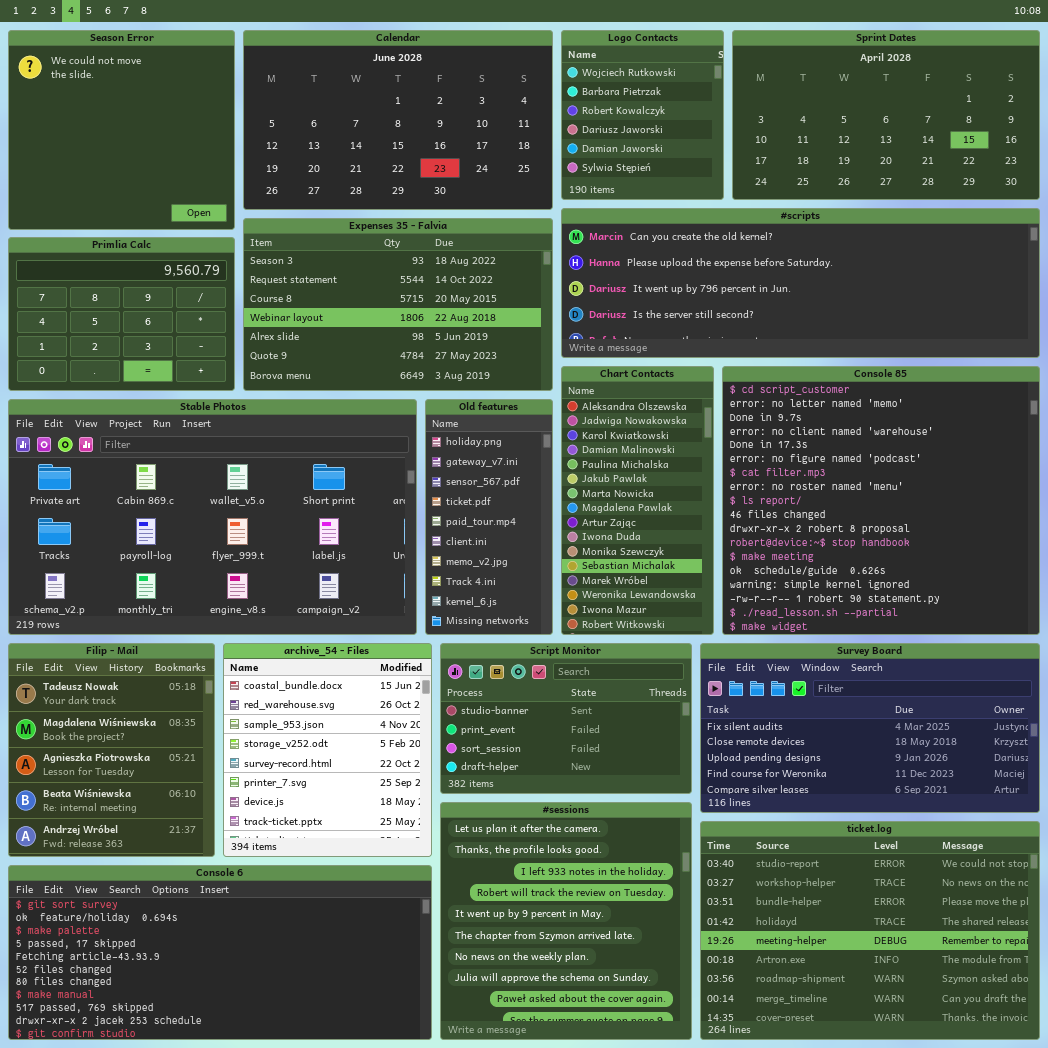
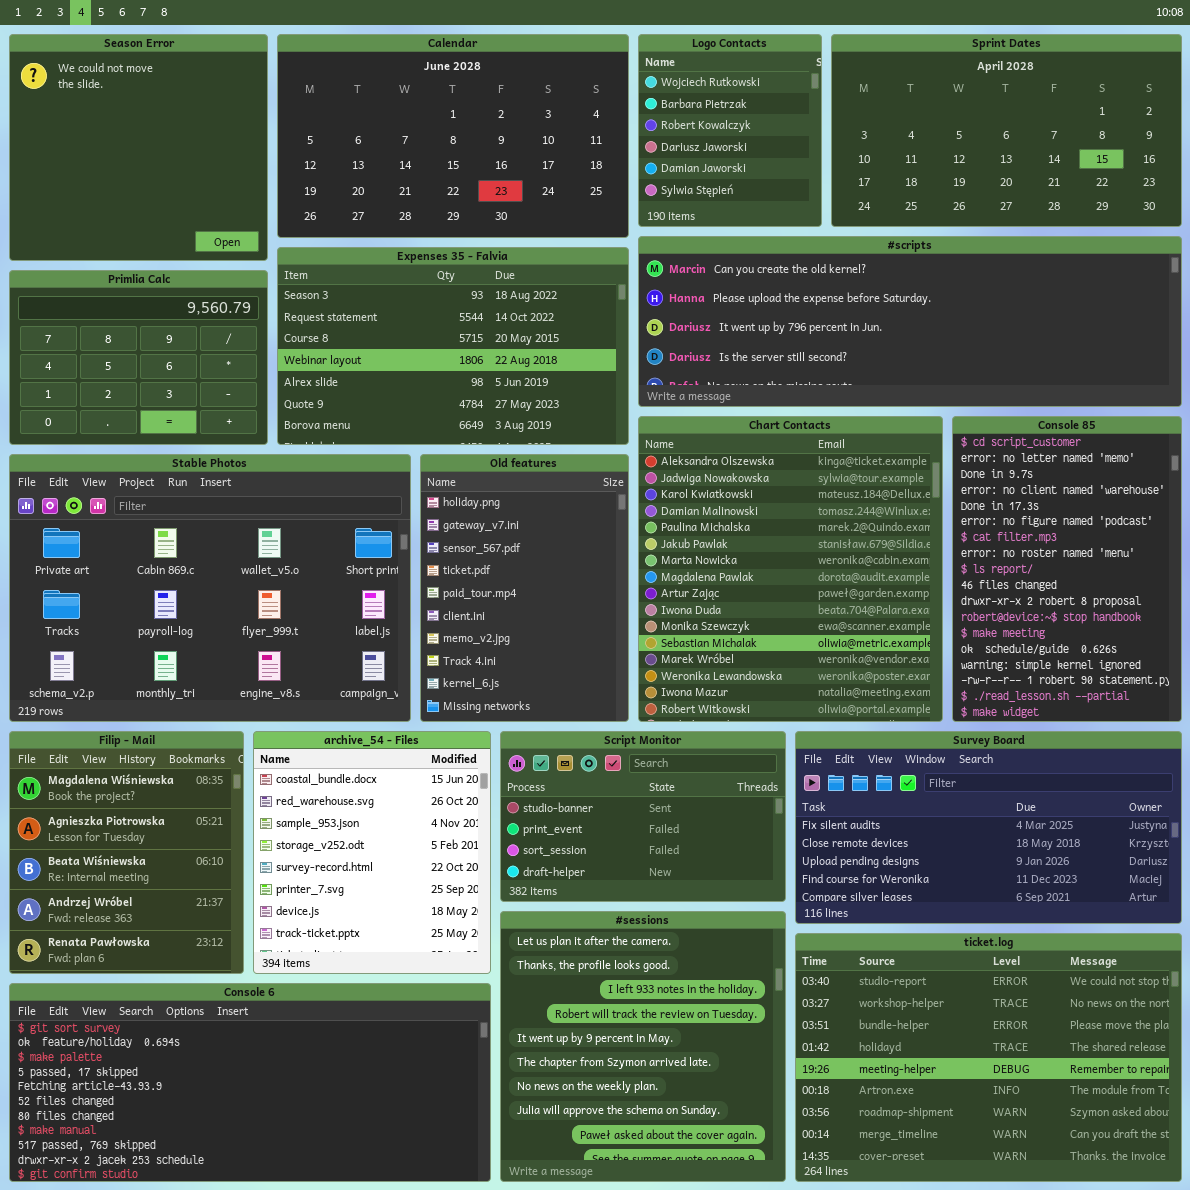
Chart Contacts: [561,366,714,635] -> [638,416,943,722], resized
Console 85: [722,366,1040,635] -> [952,416,1182,722], resized
Stable Photos: [8,399,417,635] -> [9,454,411,722], resized
Old features: [425,399,553,635] -> [420,454,629,722], resized
Filip - Mail: [8,643,215,857] -> [9,731,244,974], scrolled down 1 row

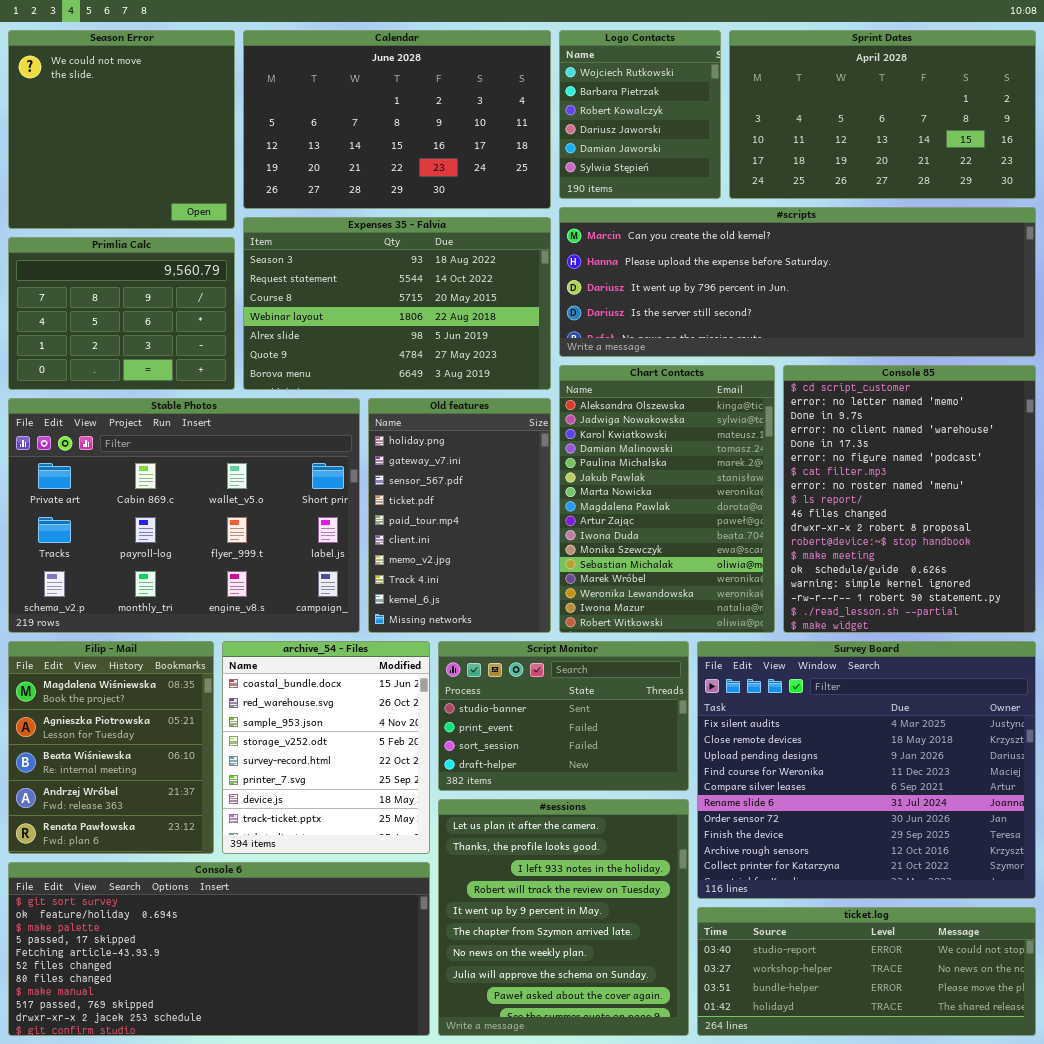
Chart Contacts: [638,416,943,722] -> [559,365,775,633], resized
Console 85: [952,416,1182,722] -> [783,365,1036,633], resized
Survey Board: [795,731,1182,924] -> [697,641,1036,899], resized
ticket.log: [795,933,1182,1182] -> [697,907,1036,1036], resized

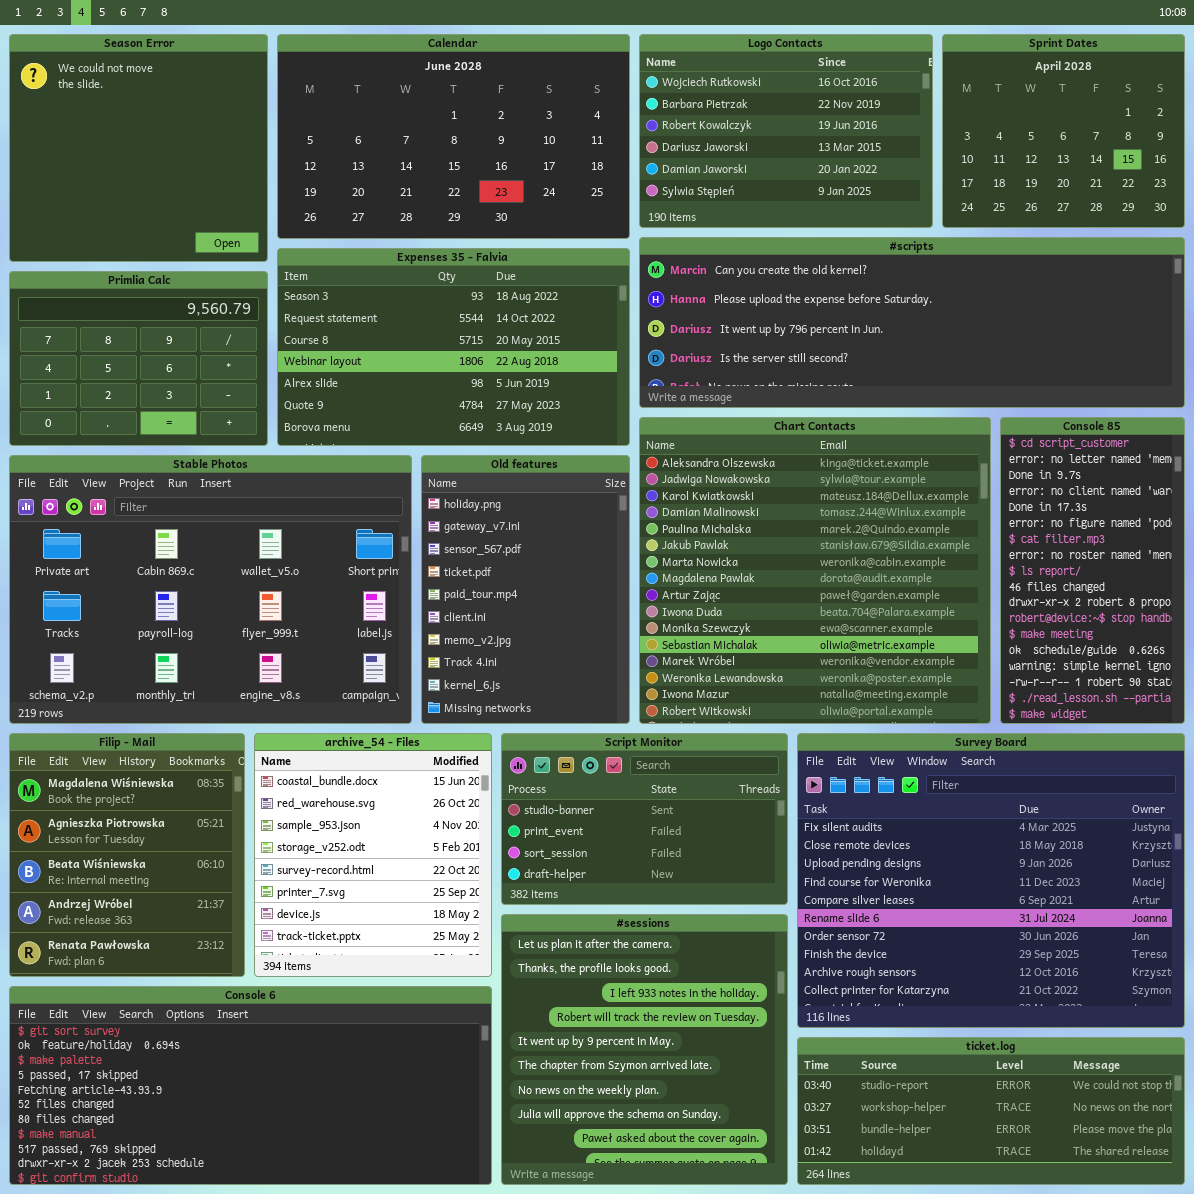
Logo Contacts: [559,30,721,199] -> [639,34,933,228], resized
Sprint Dates: [729,30,1036,199] -> [942,34,1185,228], resized
Chart Contacts: [559,365,775,633] -> [639,417,991,724], resized
Console 85: [783,365,1036,633] -> [1000,417,1185,724], resized

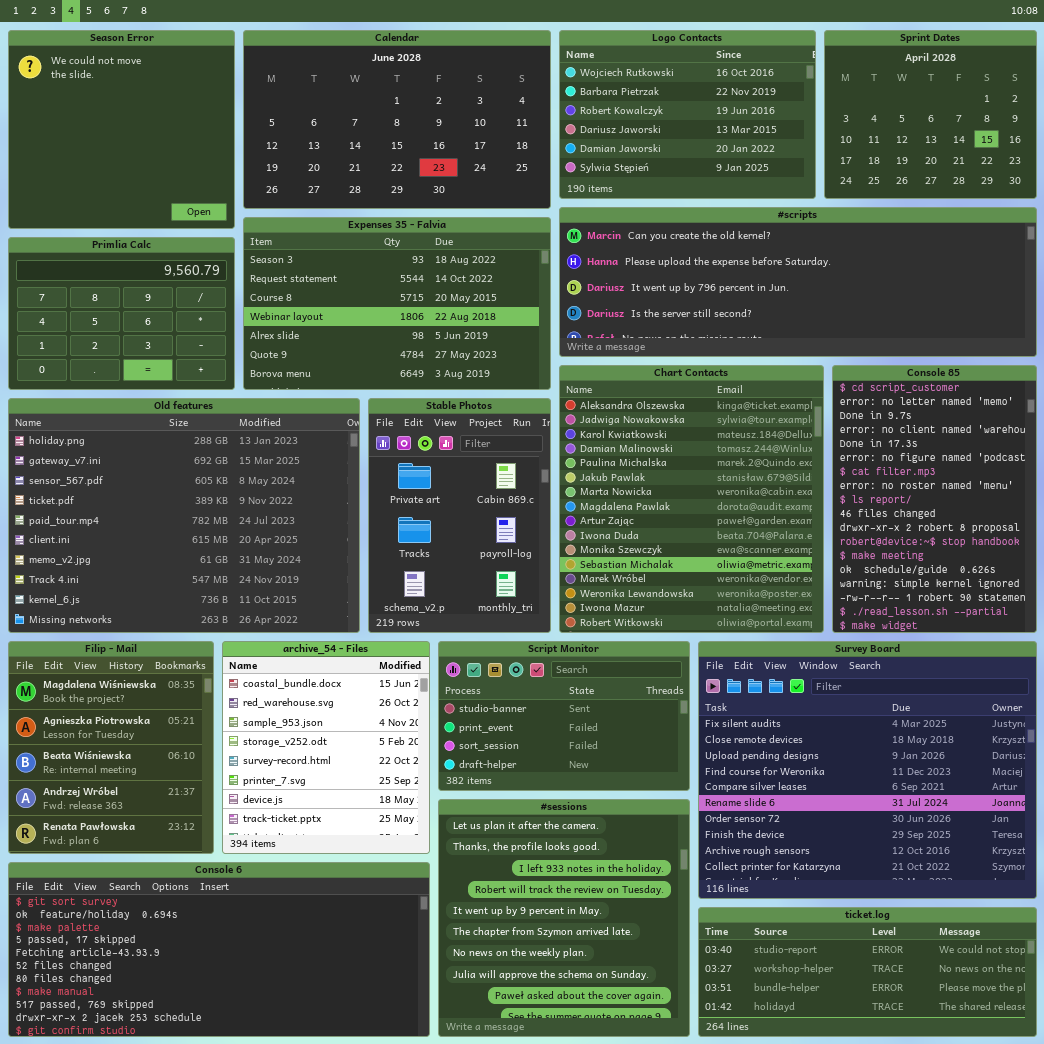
Chart Contacts: [639,417,991,724] -> [559,365,824,633], resized
Console 85: [1000,417,1185,724] -> [832,365,1037,633], resized
Stable Photos: [9,455,412,724] -> [368,398,551,633], moved, resized
Old features: [421,455,630,724] -> [8,398,360,633], moved, resized

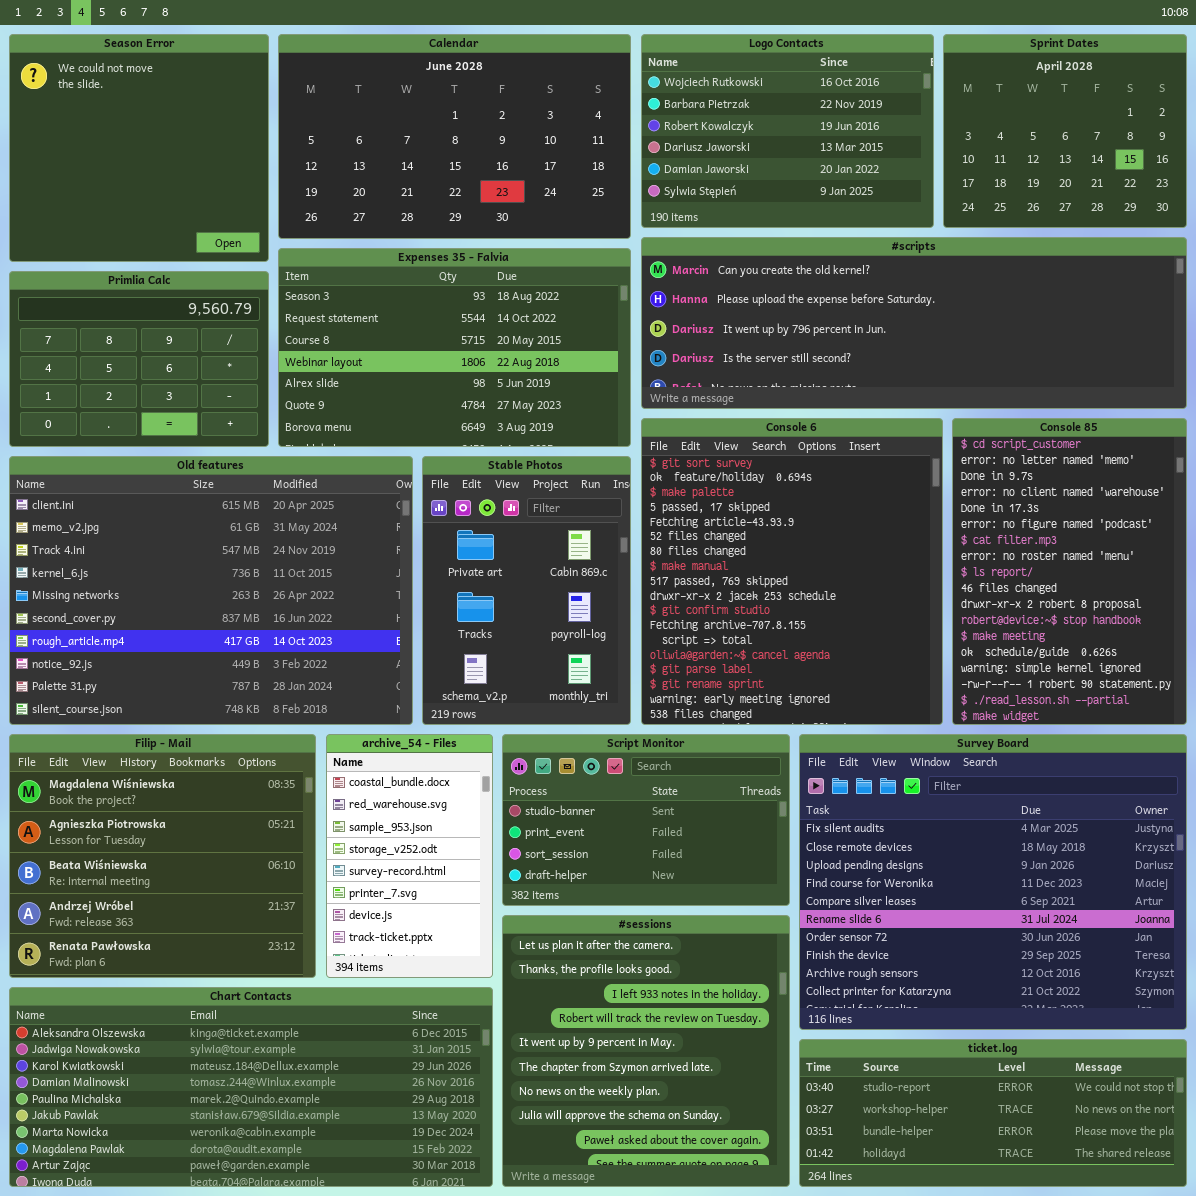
Chart Contacts: [559,365,824,633] -> [9,987,493,1187], moved, resized
Old features: [8,398,360,633] -> [9,456,413,725], scrolled down 5 rows
Filip - Mail: [8,641,214,854] -> [9,734,316,978], resized
archive_54 - Files: [222,641,430,854] -> [326,734,493,978], resized
Console 6: [8,862,430,1037] -> [641,418,943,725], moved, resized

